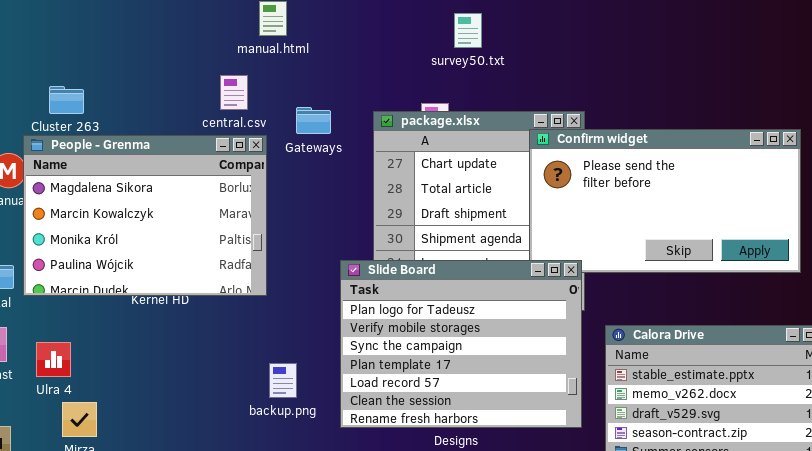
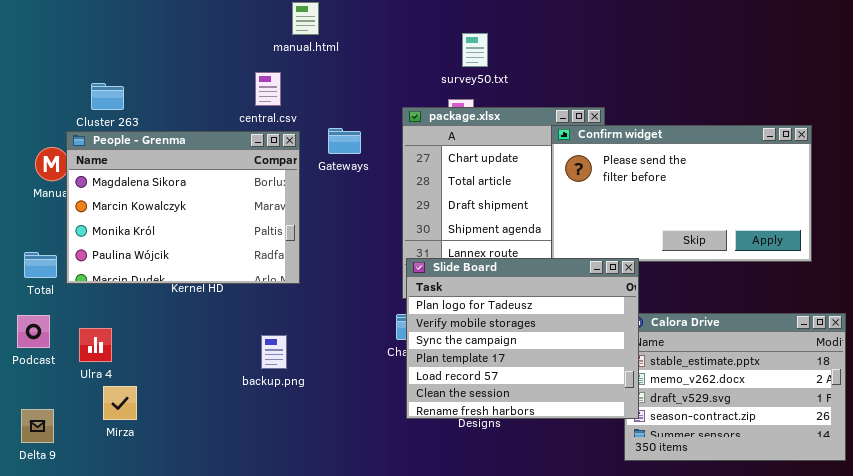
survey50.txt: [454,13,482,48] -> [462,33,488,67], moved
Gateways: [296,107,331,134] -> [328,128,361,154], moved
Slide Board: [340,260,582,428] -> [406,258,639,419], moved
backup.png: [269,363,297,398] -> [261,335,287,369], moved

